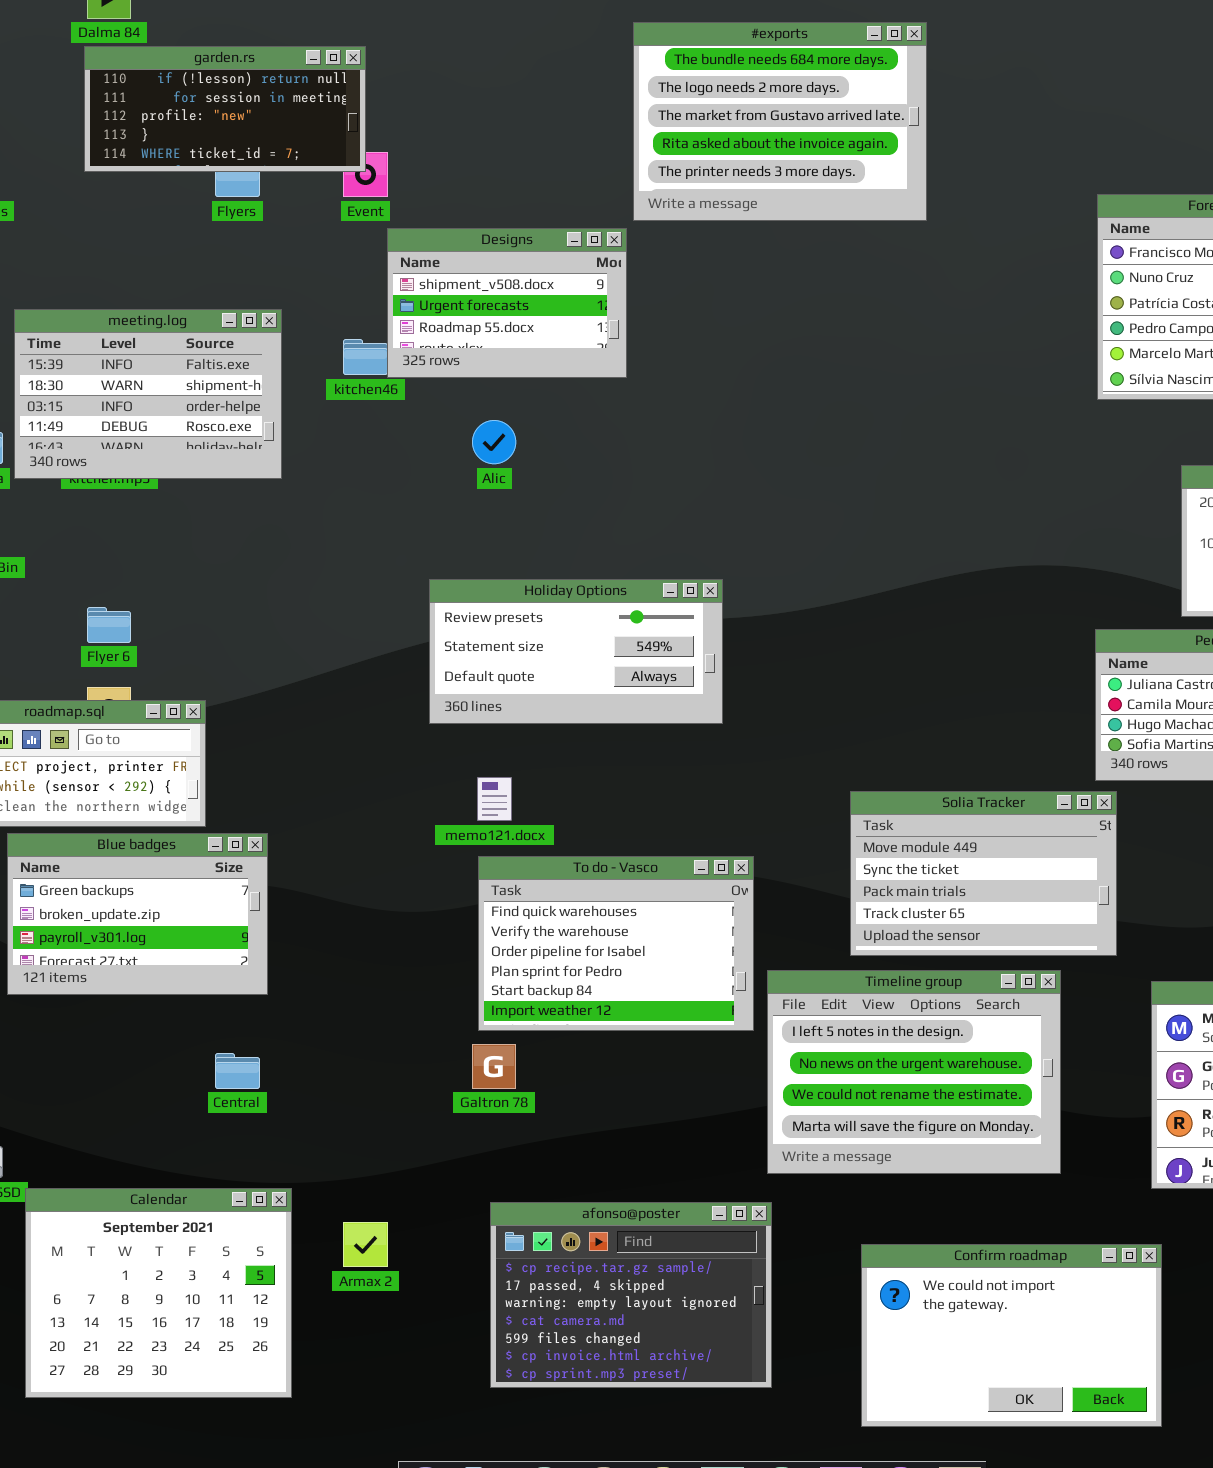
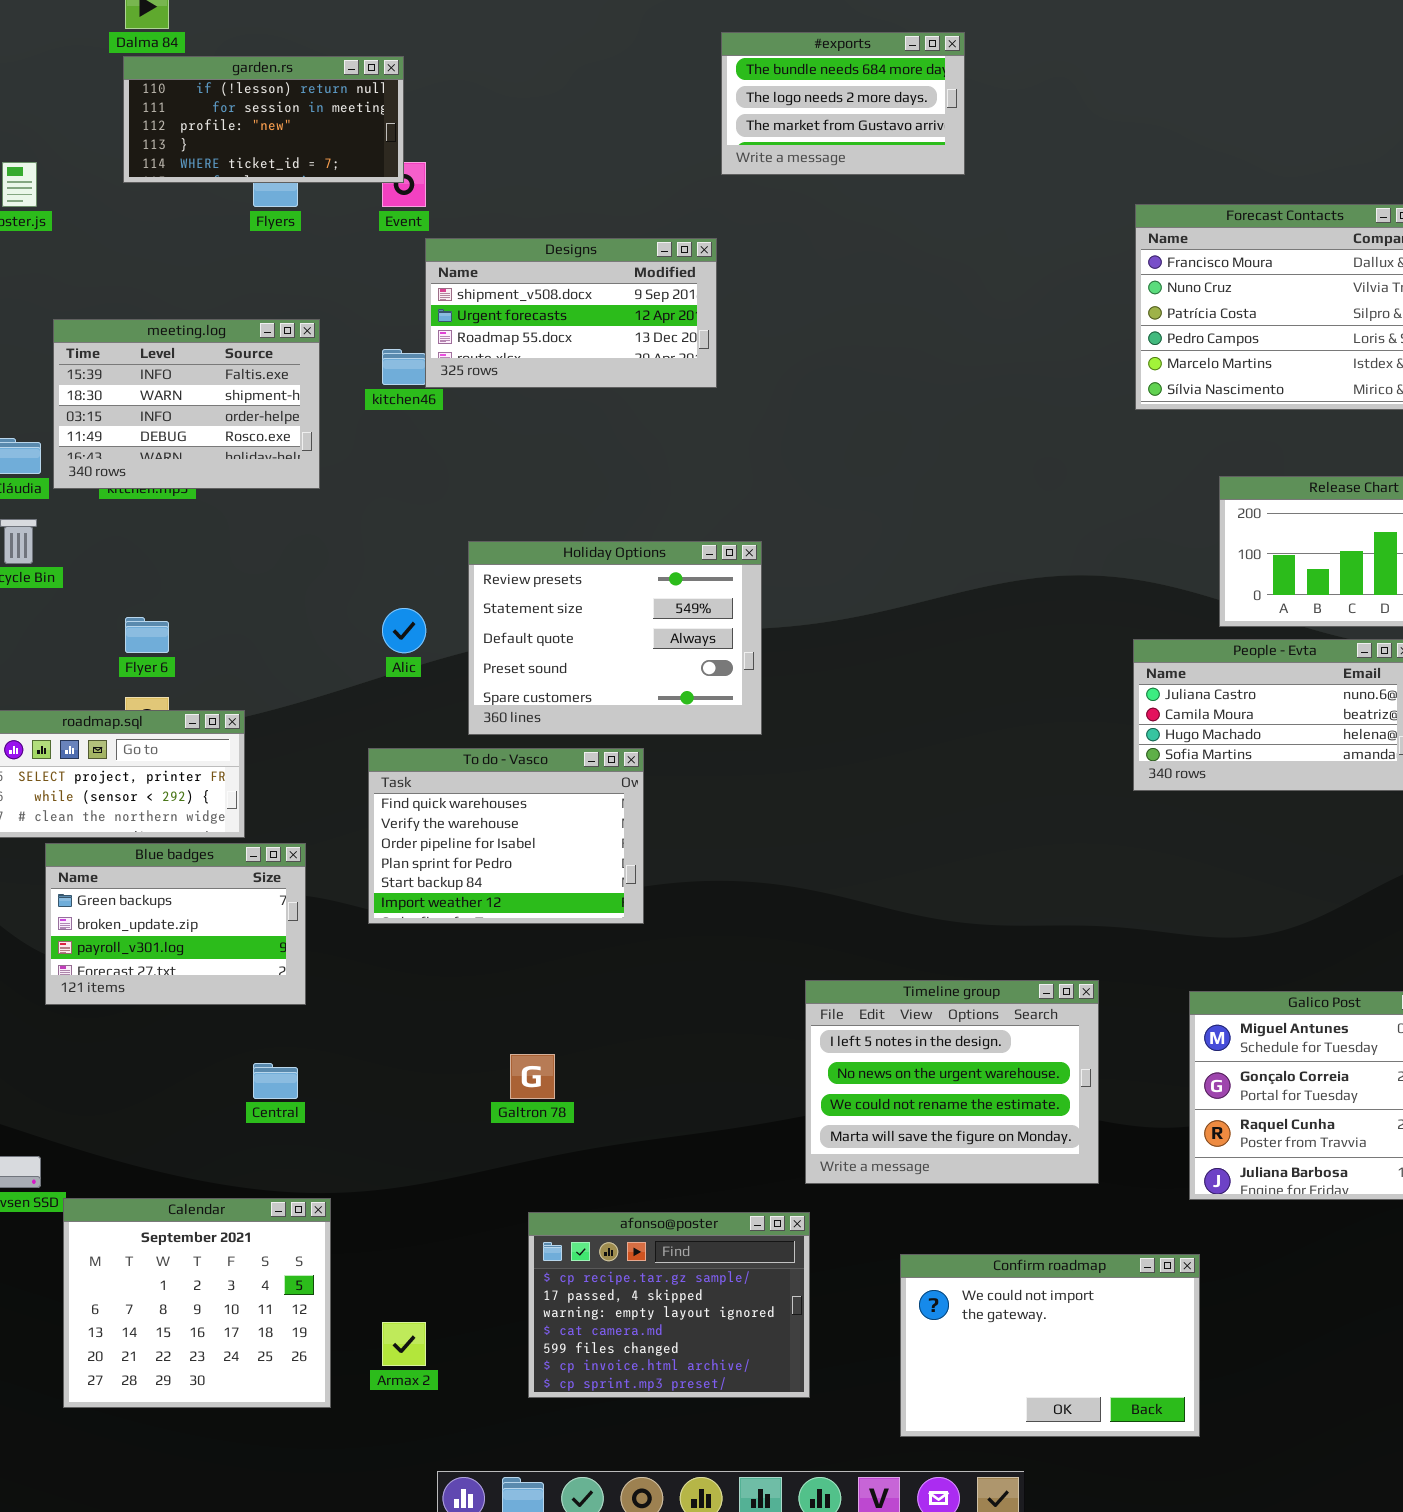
#exports: [633,22,927,221] -> [721,32,965,175], resized
Designs: [387,228,627,378] -> [425,238,717,388], resized
Alic: [472,420,516,464] -> [382,608,426,653], moved
Holiday Options: [429,579,723,724] -> [468,541,762,735], resized
Solia Tracker: [850,791,1117,956] -> none, closed
To do - Vasco: [478,856,754,1031] -> [368,748,644,924], moved
Armax 2: [343,1222,388,1267] -> [382,1322,426,1366], moved

